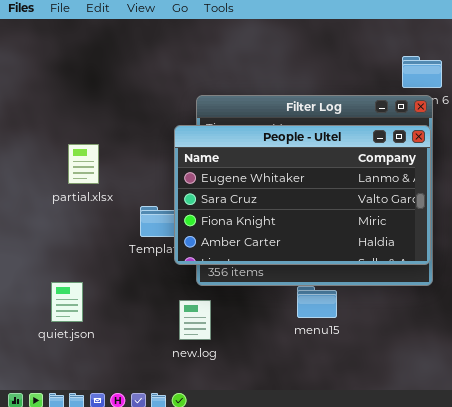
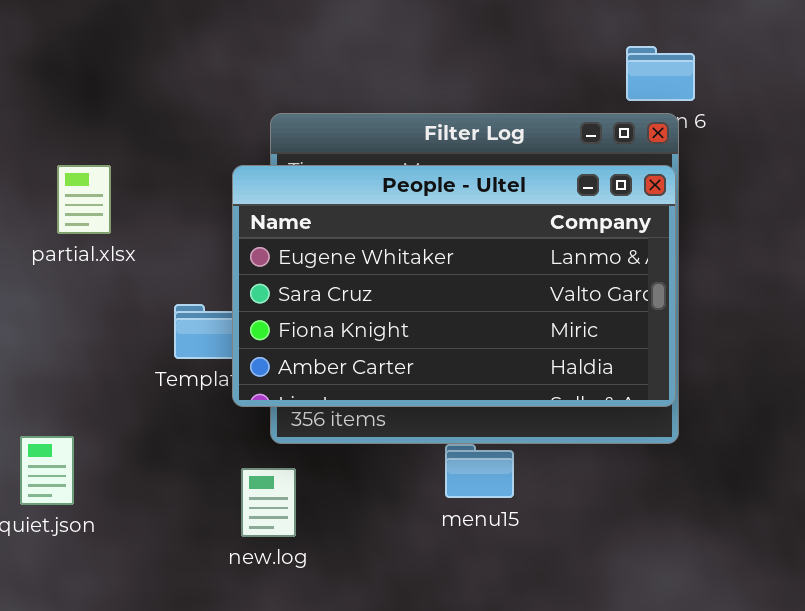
partial.xlsx: [68,144,99,184] -> [57,165,111,234], moved

